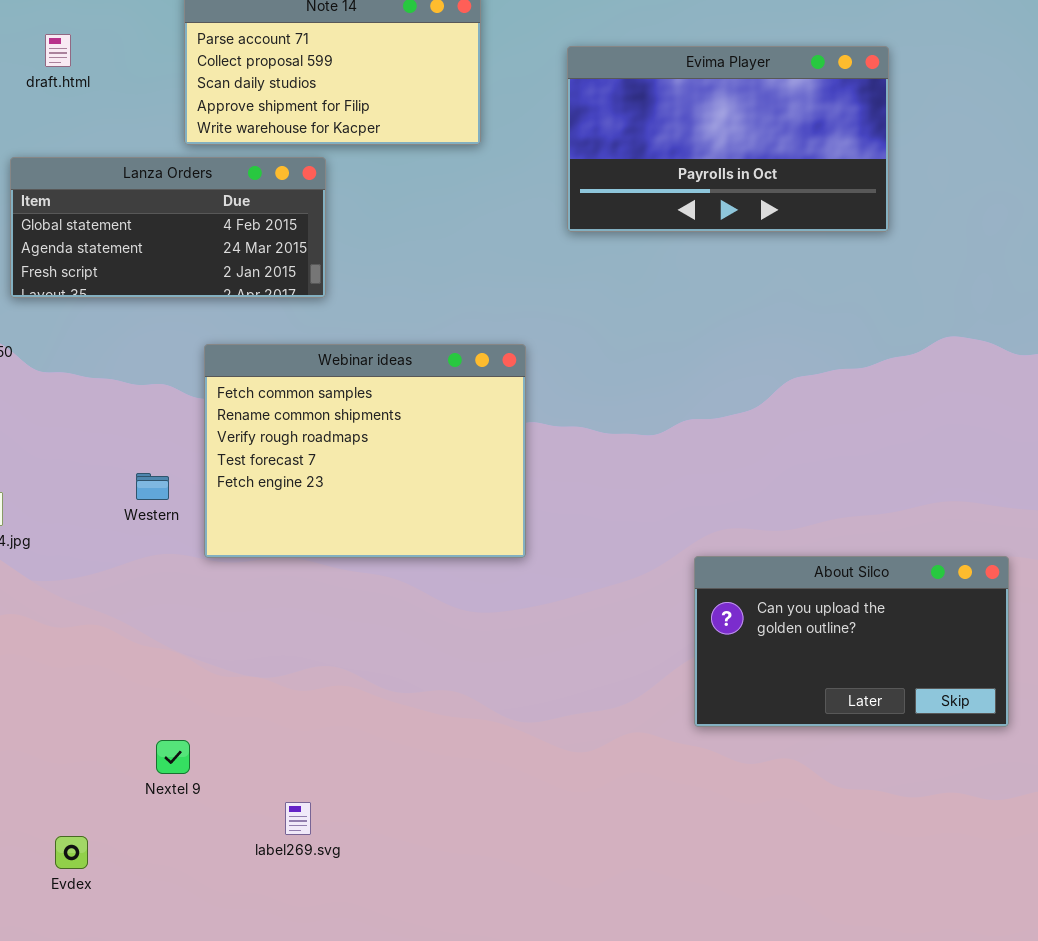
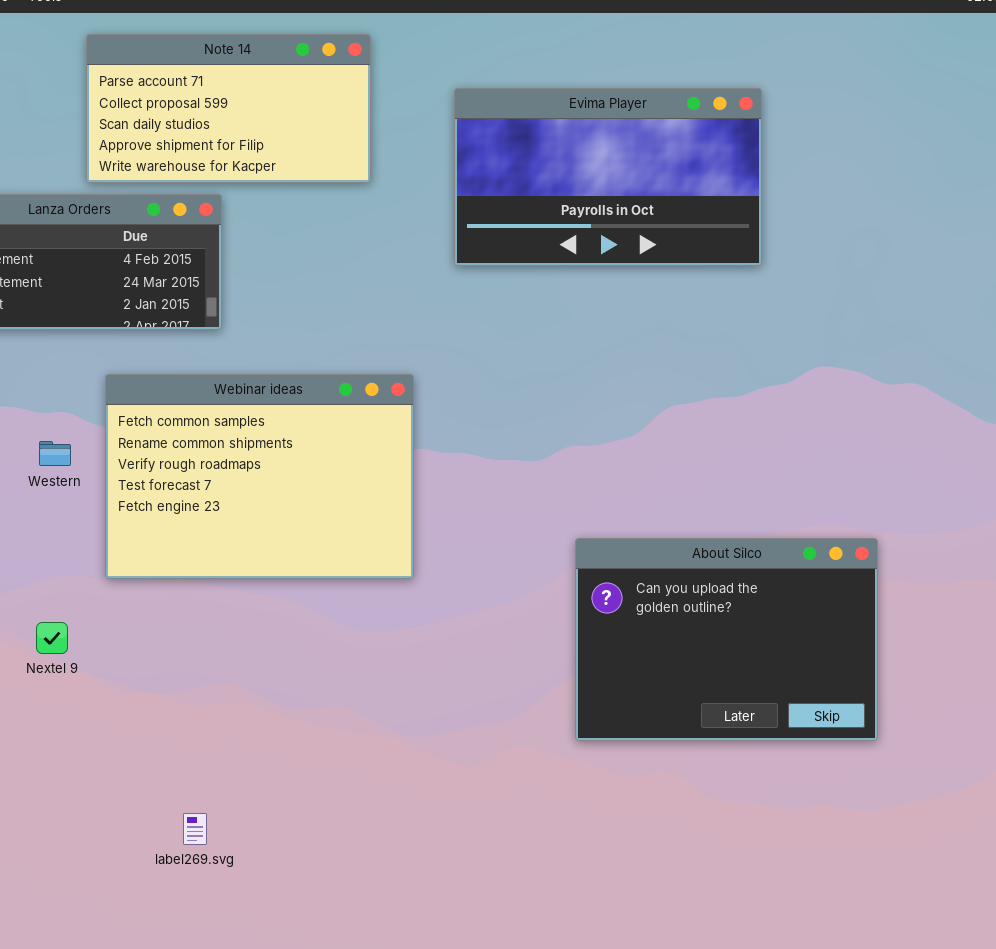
Western: [136,473,169,500] -> [39,441,71,466], moved
About Silco: [694,556,1009,727] -> [575,538,878,741], resized
Nextel 9: [156,740,190,774] -> [36,622,68,654], moved

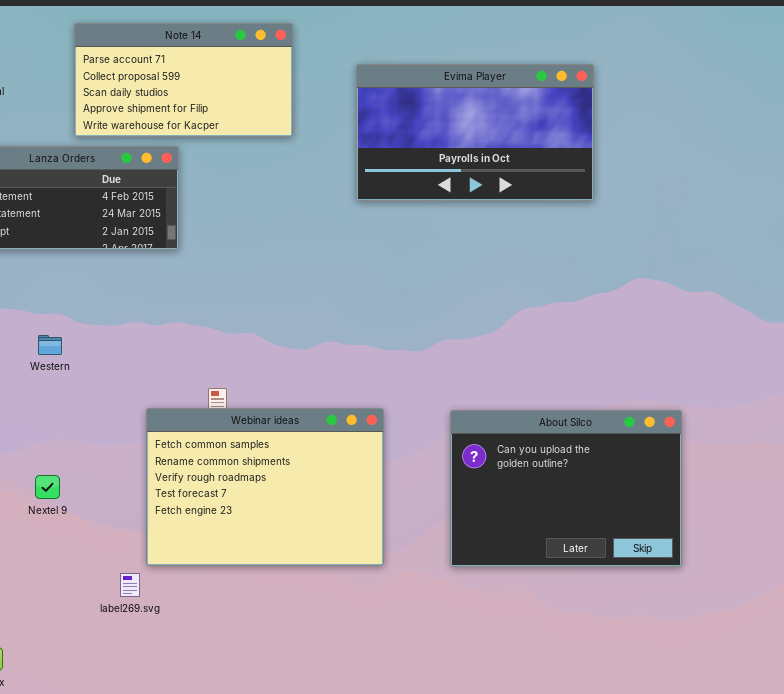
Webinar ideas: [105,374,414,579] -> [146,408,384,566], moved
label269.svg: [183,813,207,845] -> [120,573,140,597], moved

